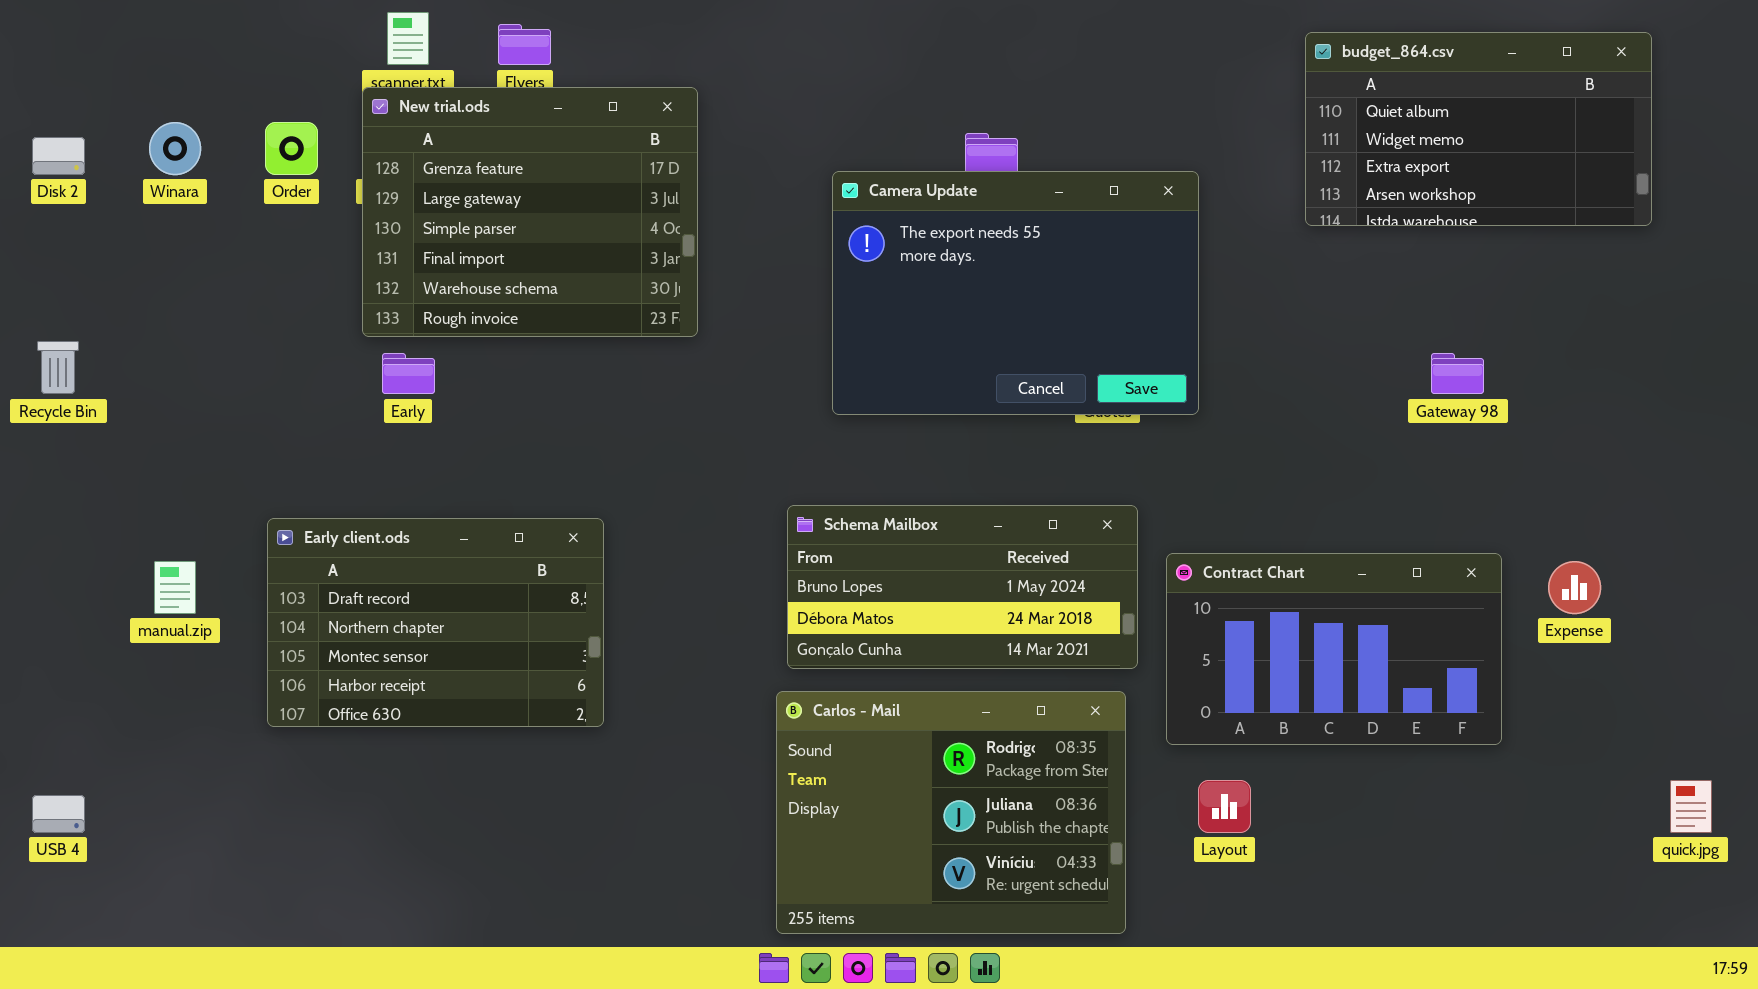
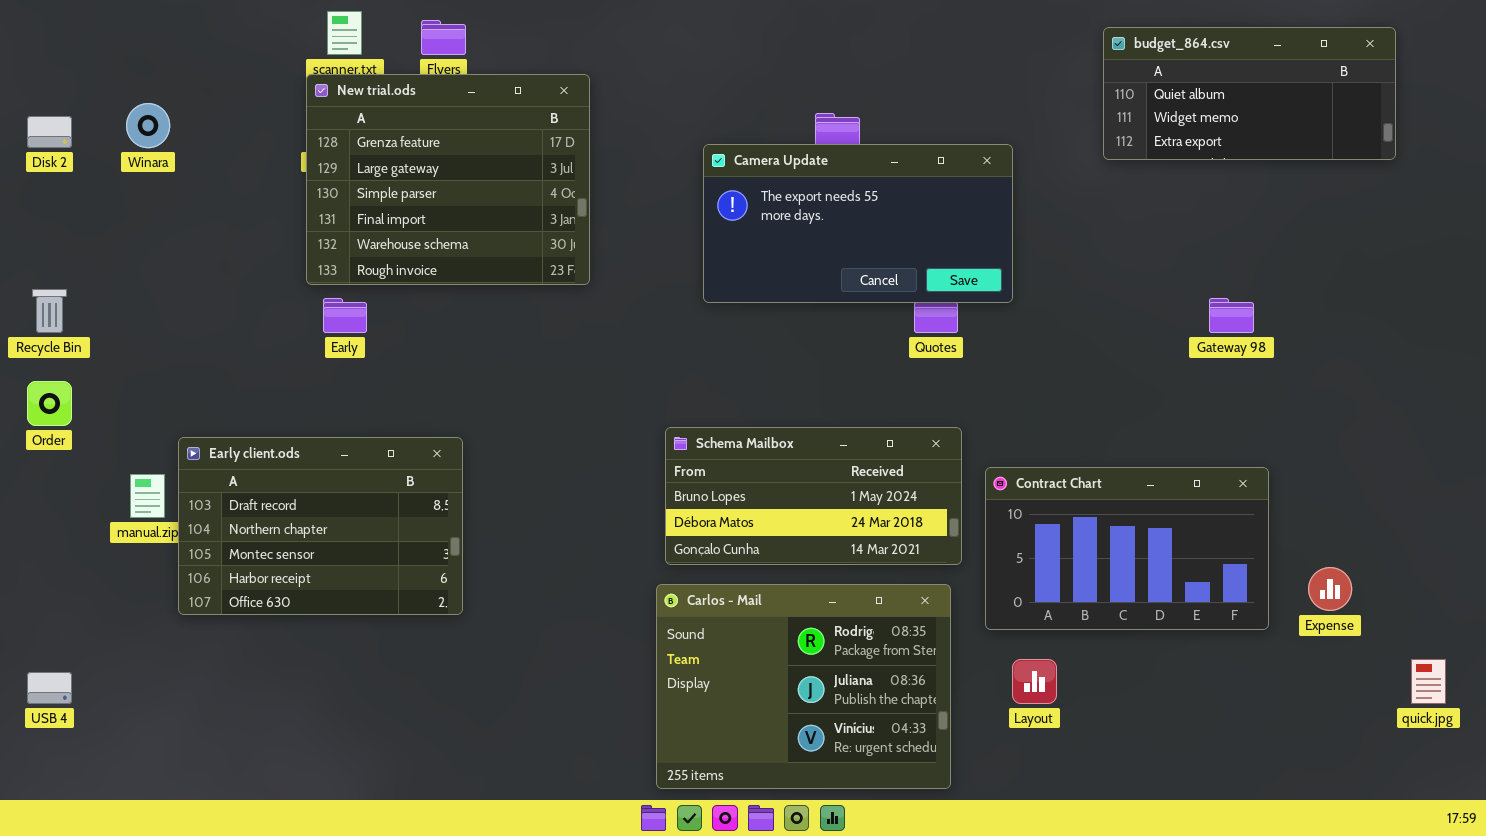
budget_864.csv: [1305,32,1652,226] -> [1103,27,1396,160], resized
Order: [265,122,318,175] -> [27,381,72,426], moved
Camera Update: [832,171,1199,415] -> [703,144,1013,303], resized
Early client.ods: [267,518,604,727] -> [178,437,463,615], moved
Expense: [1548,561,1601,614] -> [1308,567,1352,611], moved

